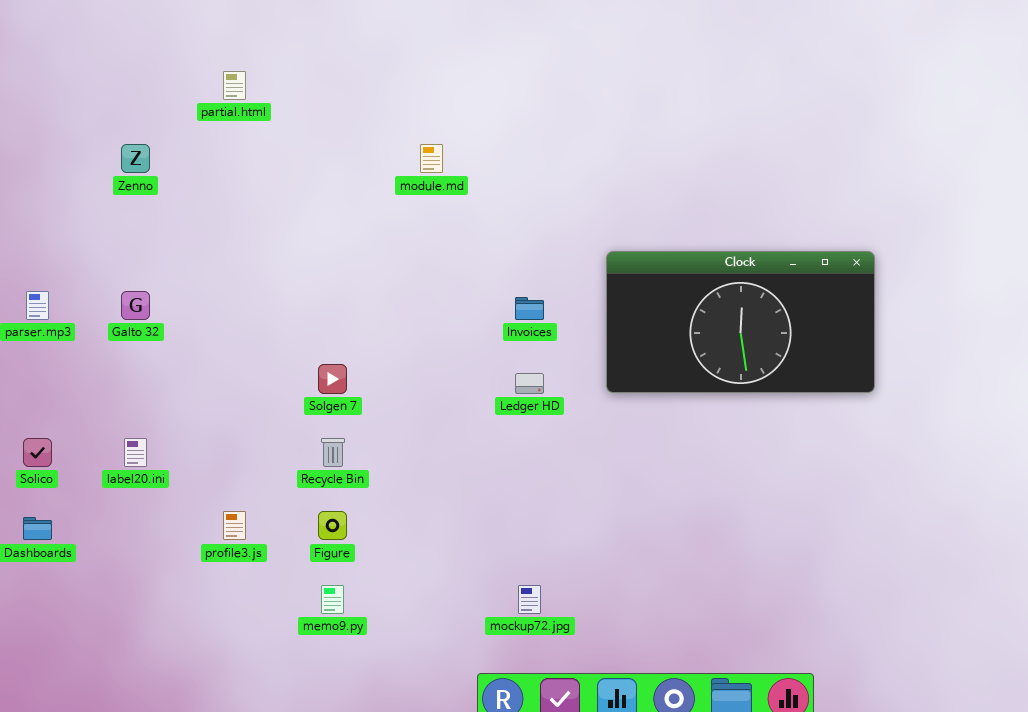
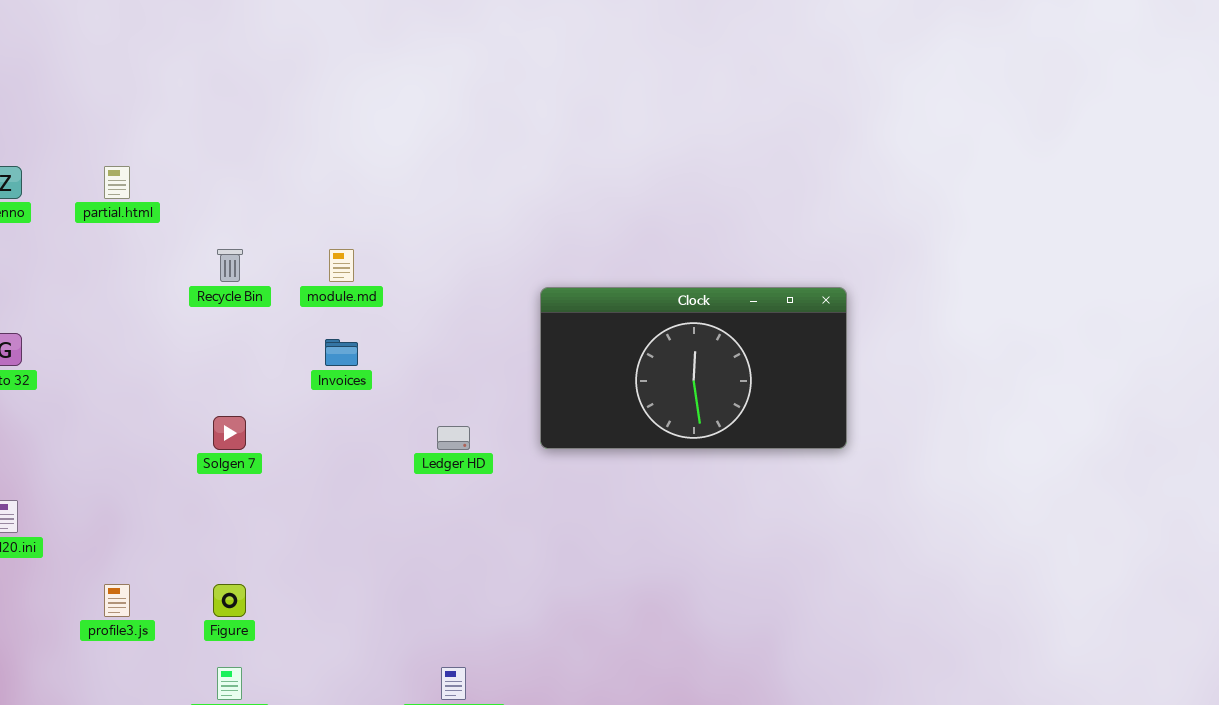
partial.html: [223,71,246,100] -> [104,166,130,199], moved
module.md: [420,144,443,173] -> [329,249,354,282], moved
Invoices: [515,297,544,320] -> [325,339,358,366], moved
Recycle Bin: [321,438,345,467] -> [217,249,243,282], moved

